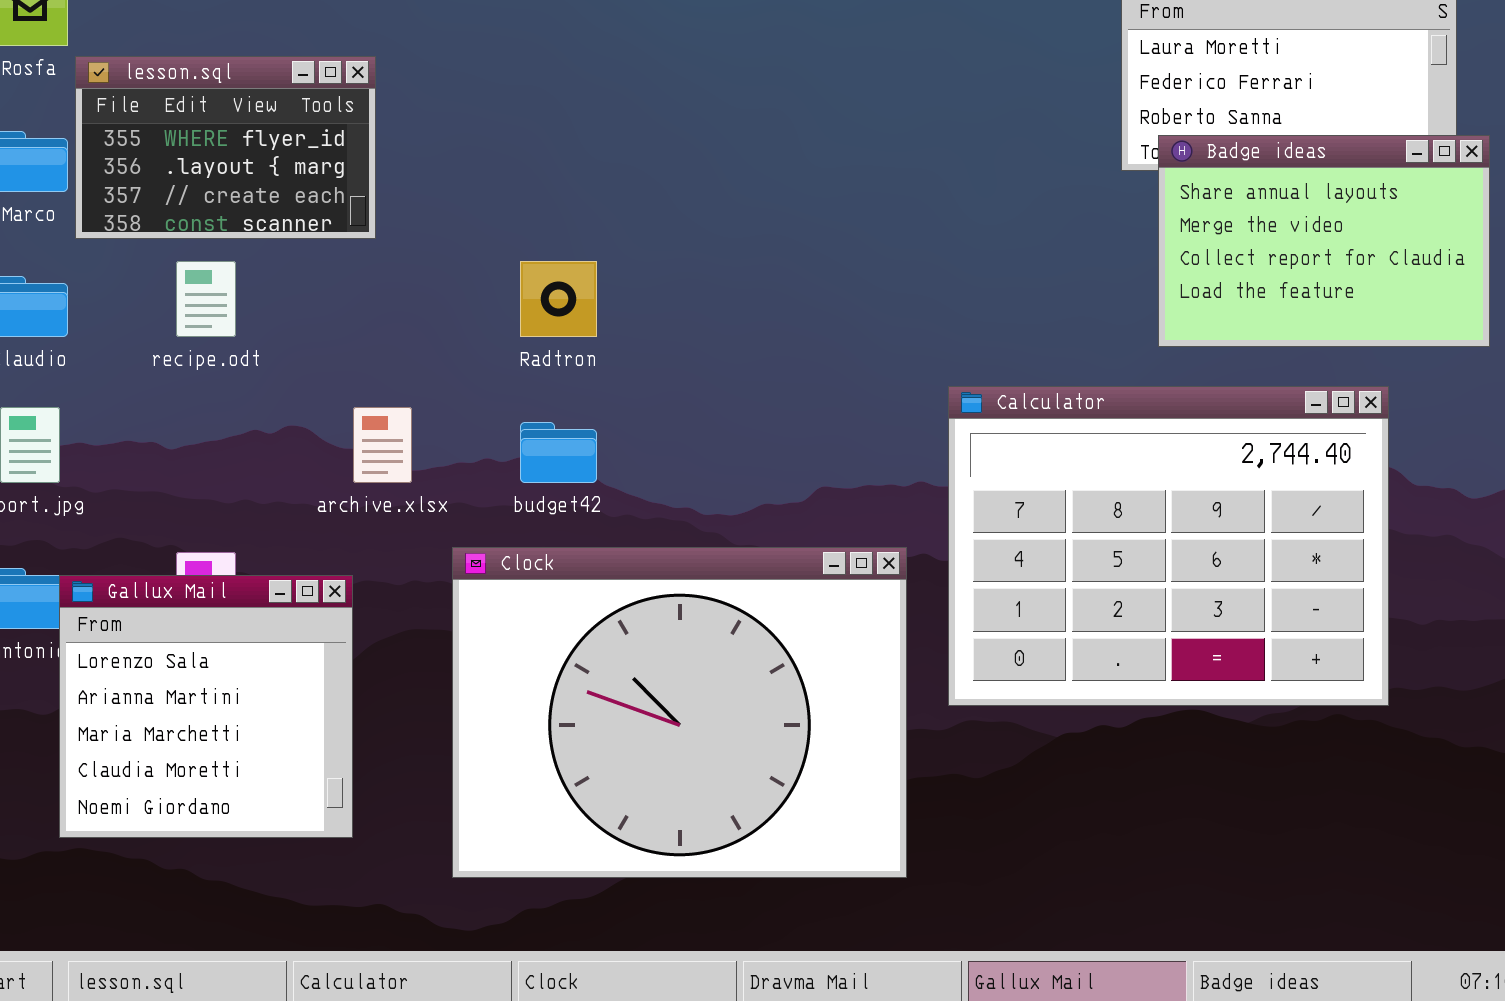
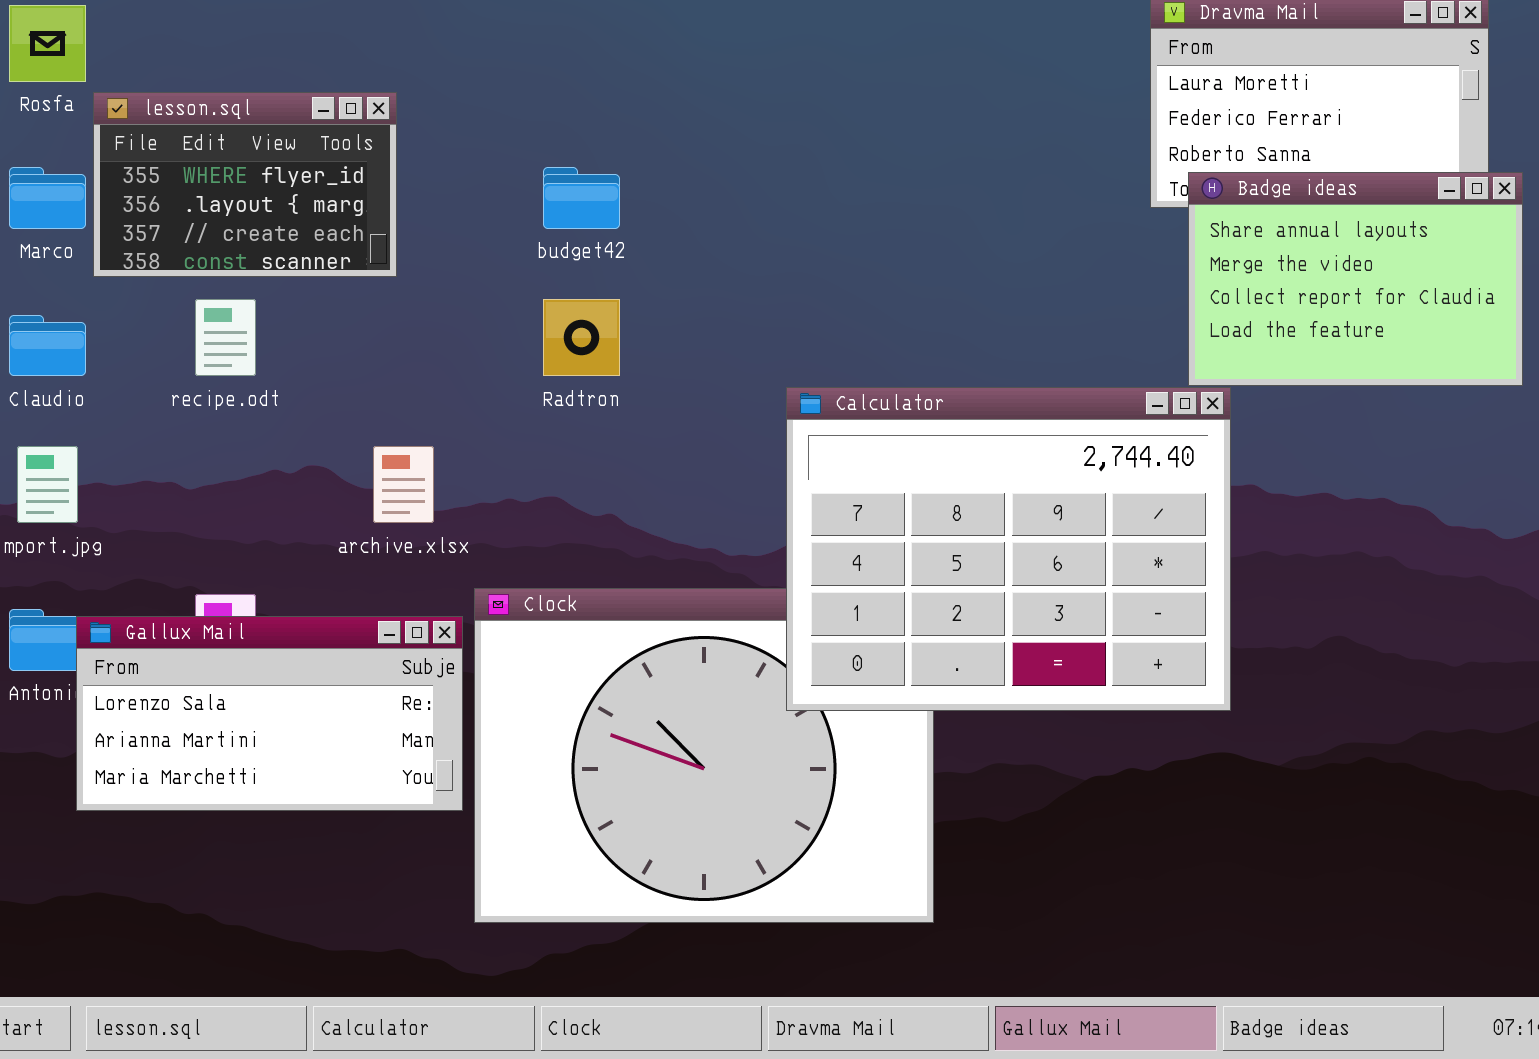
Calculator: [948,386,1389,706] -> [786,387,1231,711], moved
budget42: [520,422,597,483] -> [543,167,620,229], moved
Gallux Mail: [59,575,353,838] -> [76,616,463,811], resized

